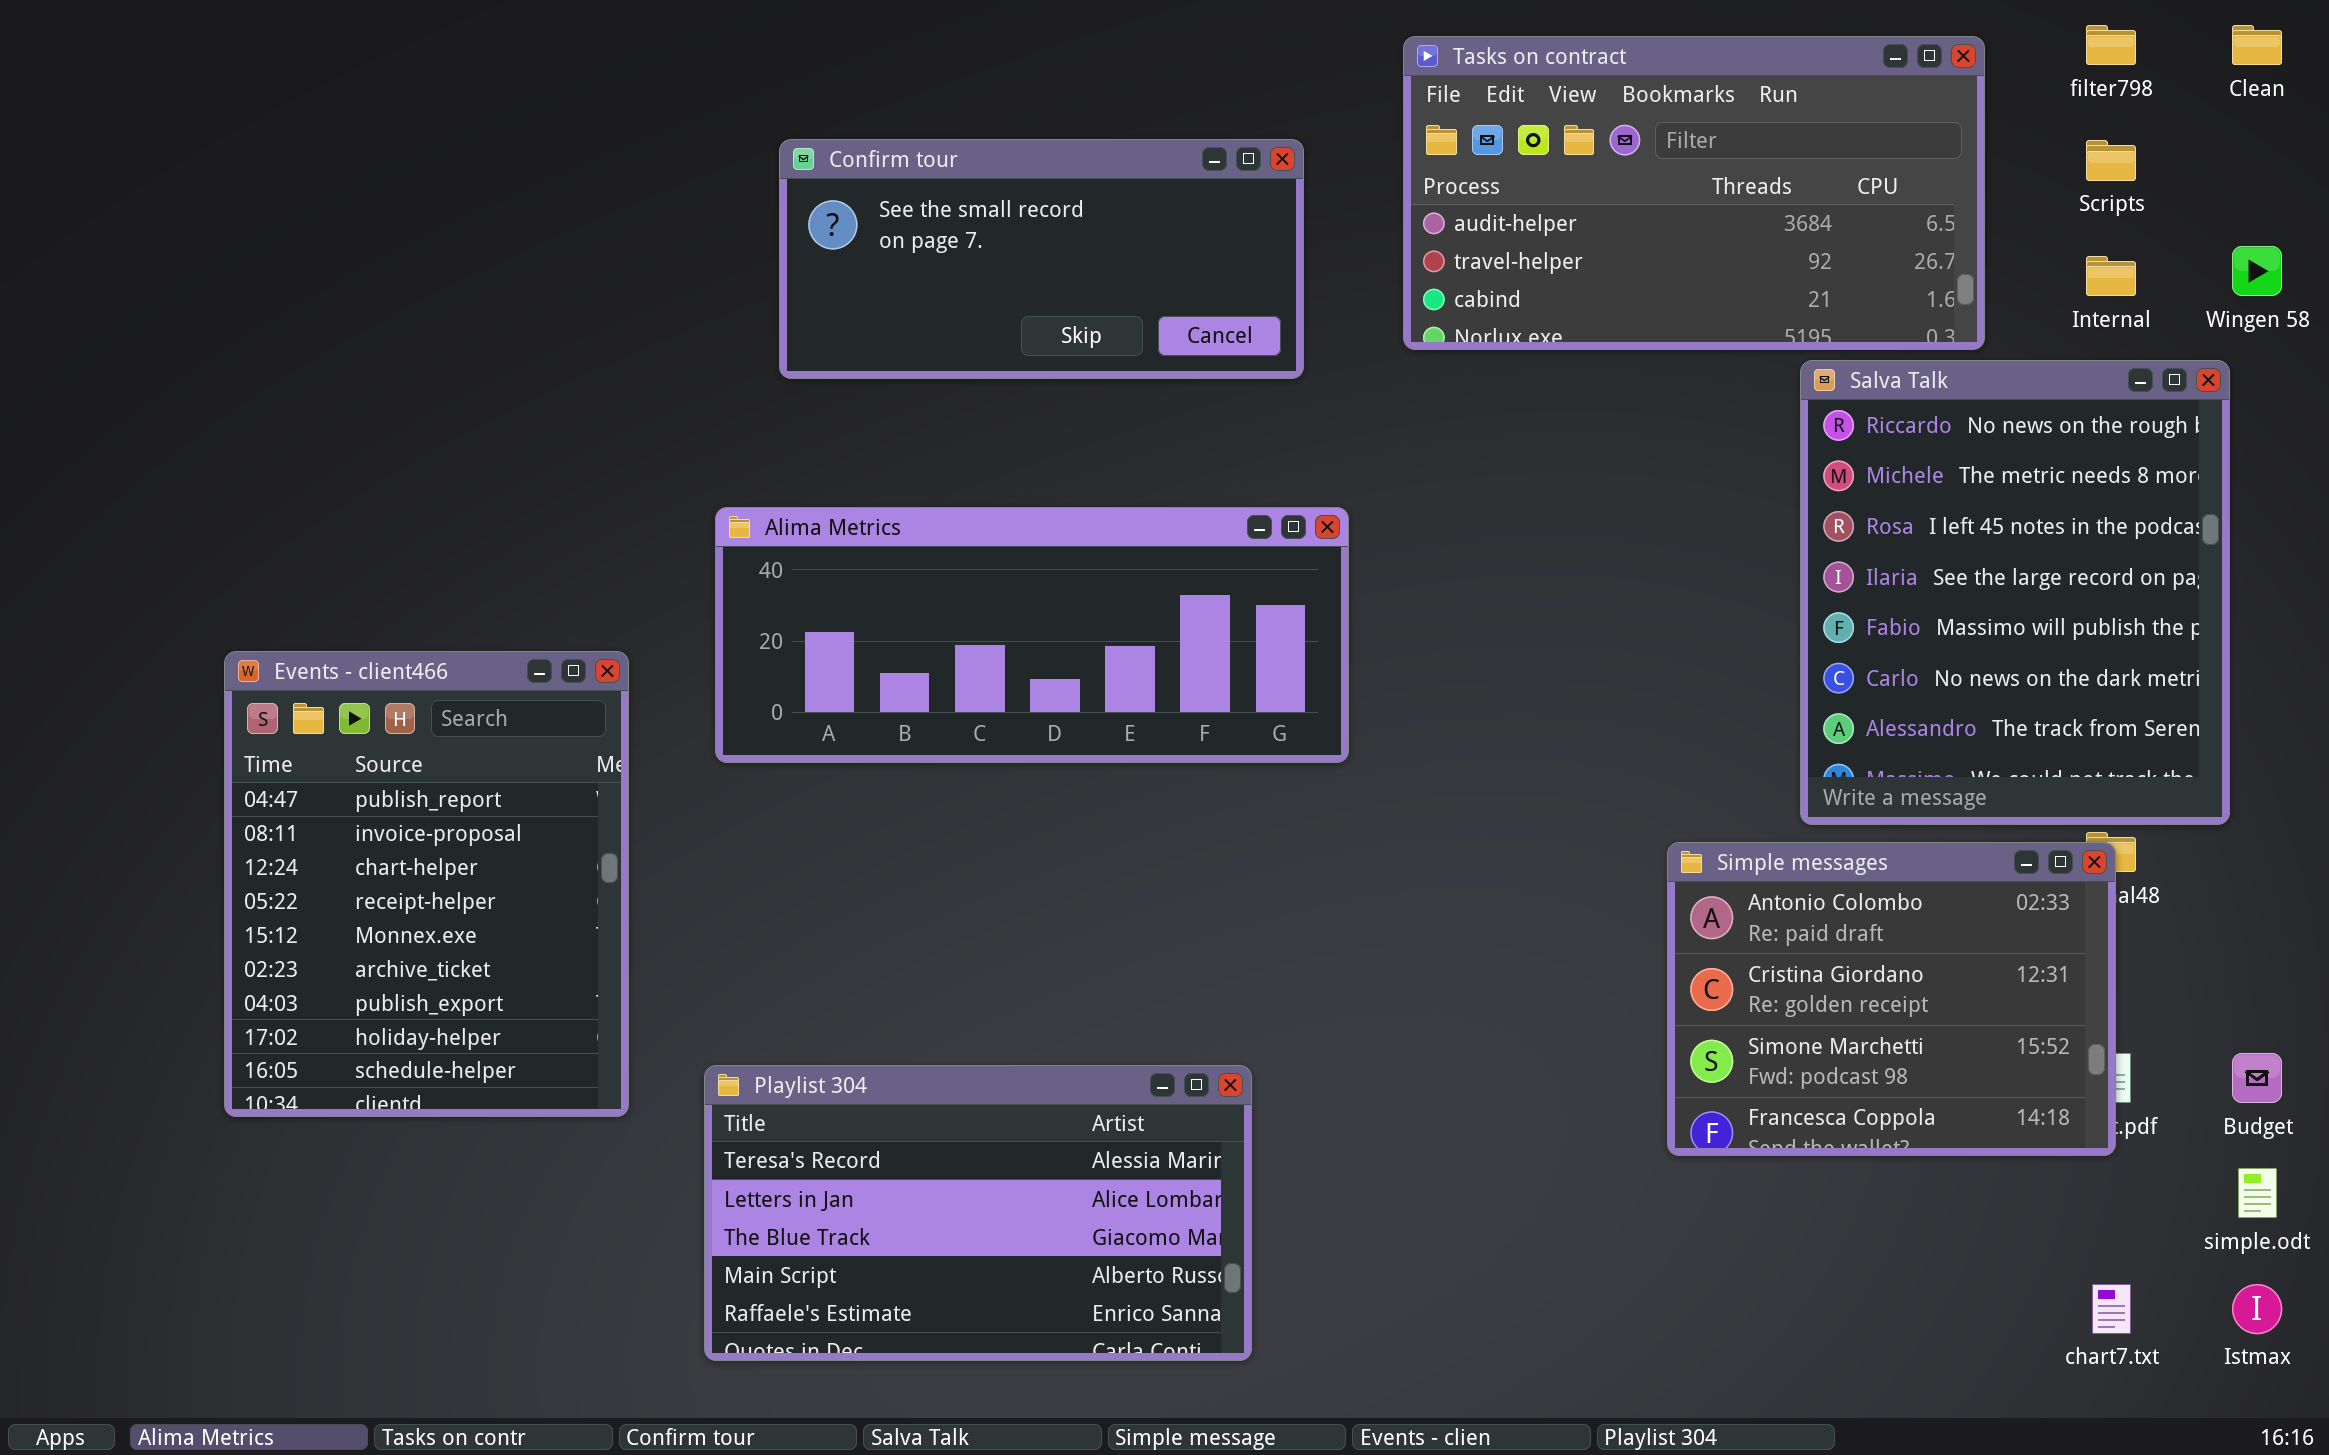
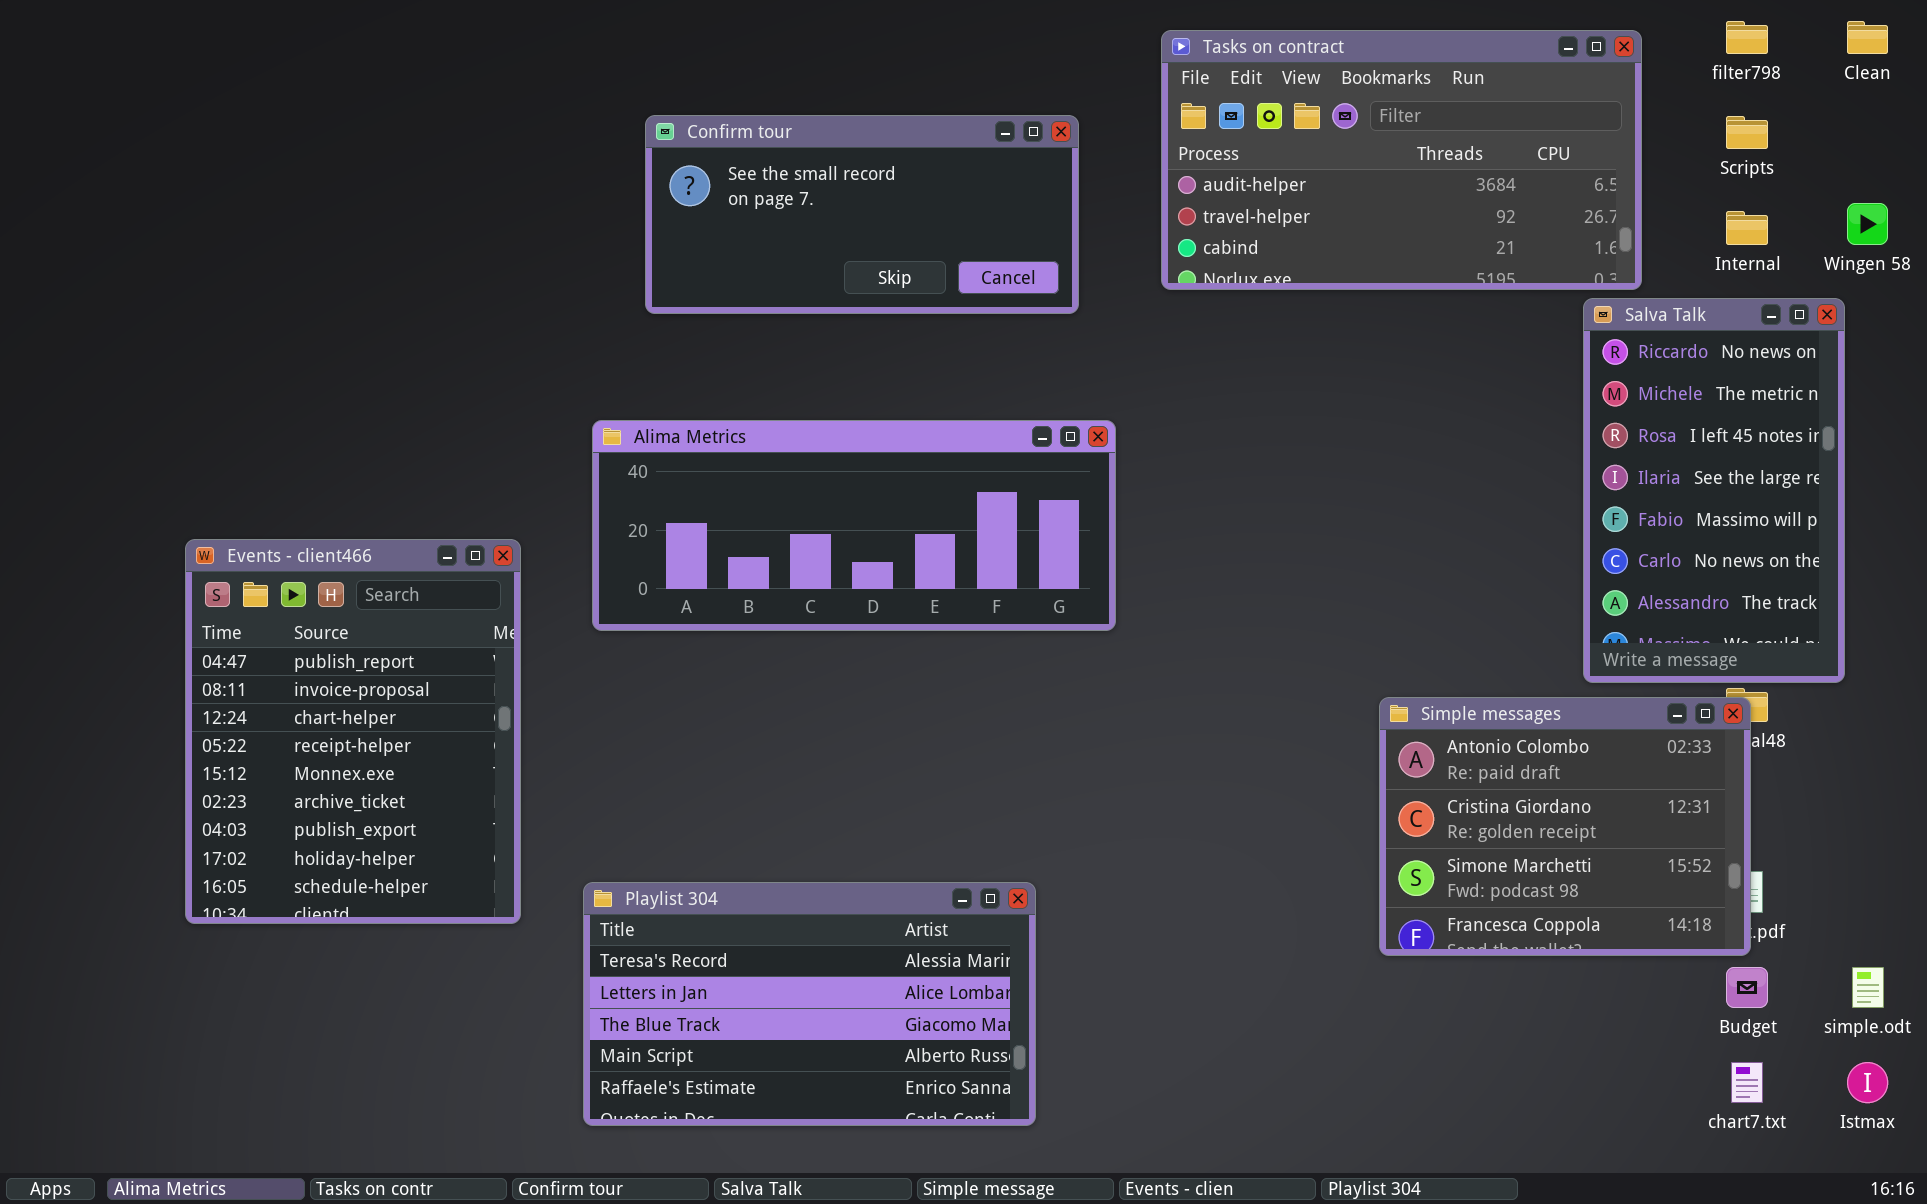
Salva Talk: [1800,360,2230,825] -> [1583,298,1845,683], resized
Budget: [2232,1053,2282,1103] -> [1726,967,1768,1008], moved

